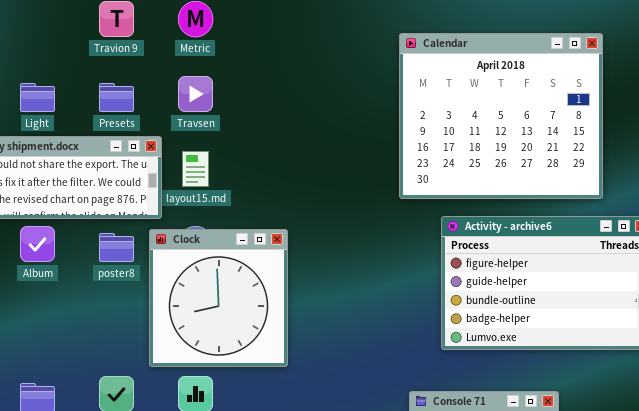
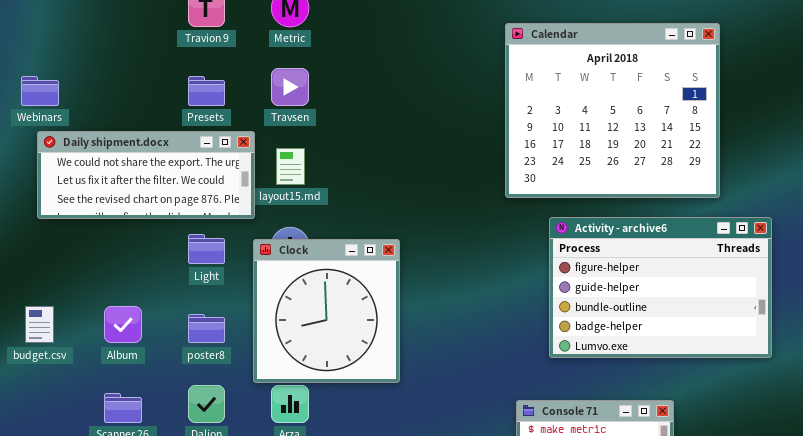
Light: [20,83,55,112] -> [188,234,225,264], moved
Album: [20,226,55,262] -> [104,306,142,343], moved
Clock: [149,229,288,367] -> [253,239,400,383], moved
poster8: [99,233,134,262] -> [188,314,225,343], moved

